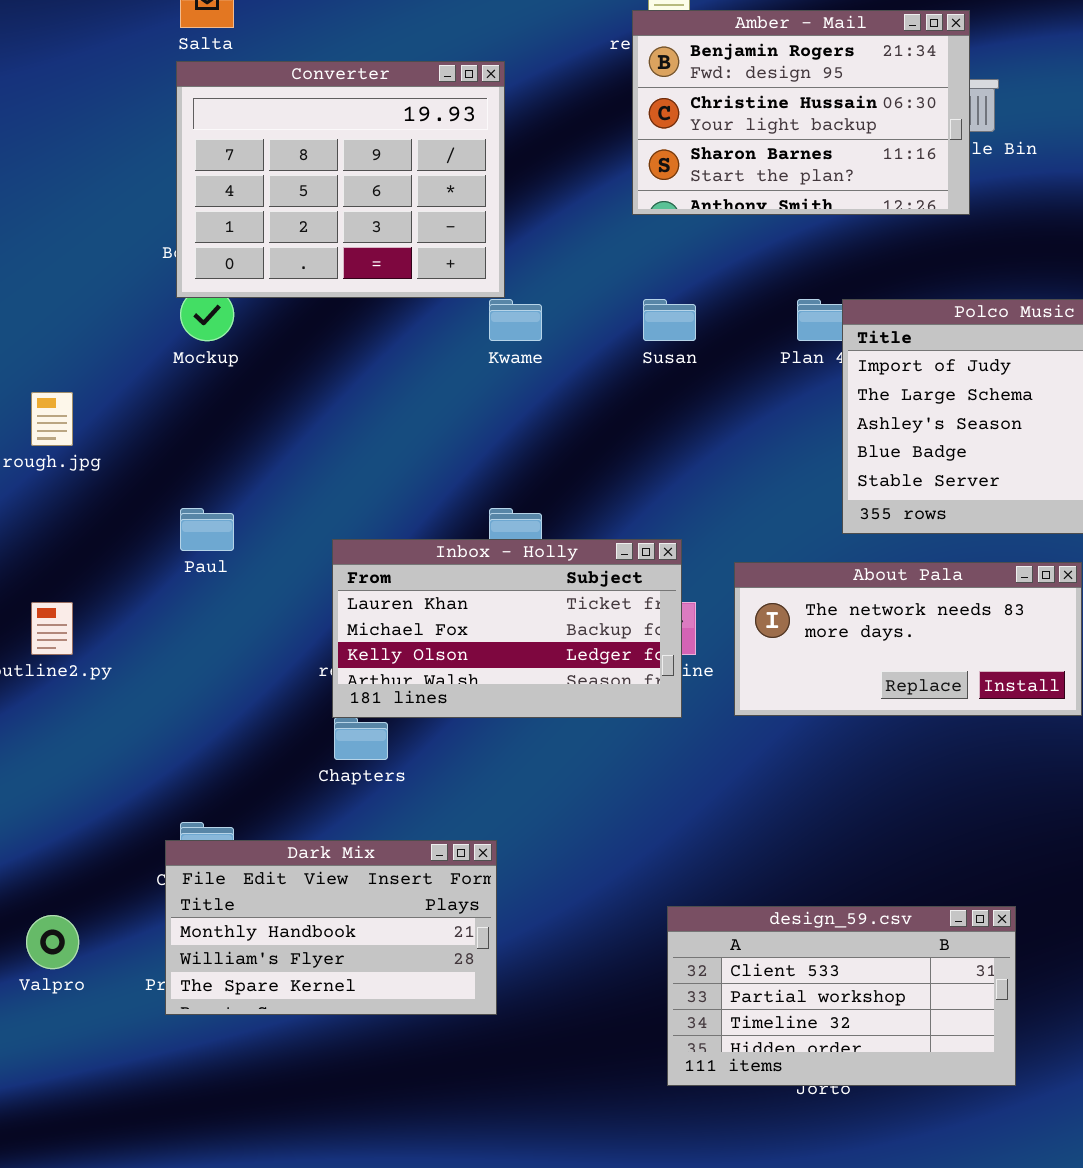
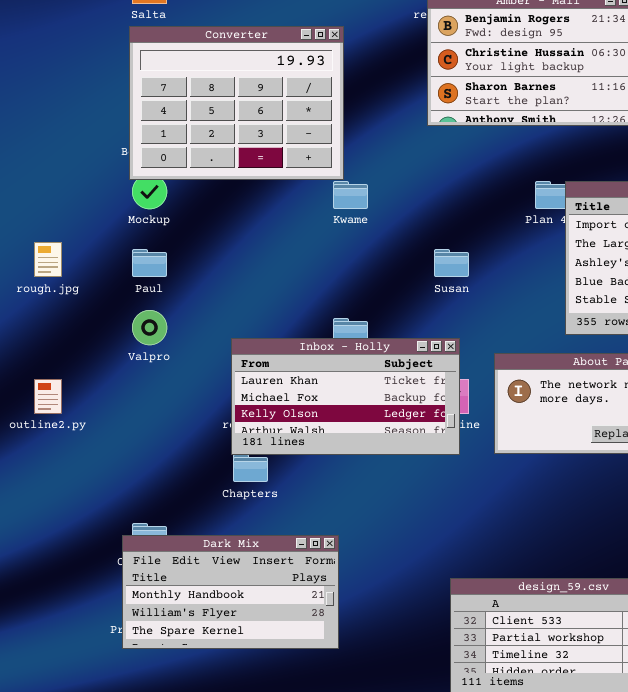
Susan: [643,299,696,341] -> [434,249,469,277], moved
Paul: [180,508,234,551] -> [132,249,167,277], moved
Valpro: [26,915,79,969] -> [132,310,167,345], moved

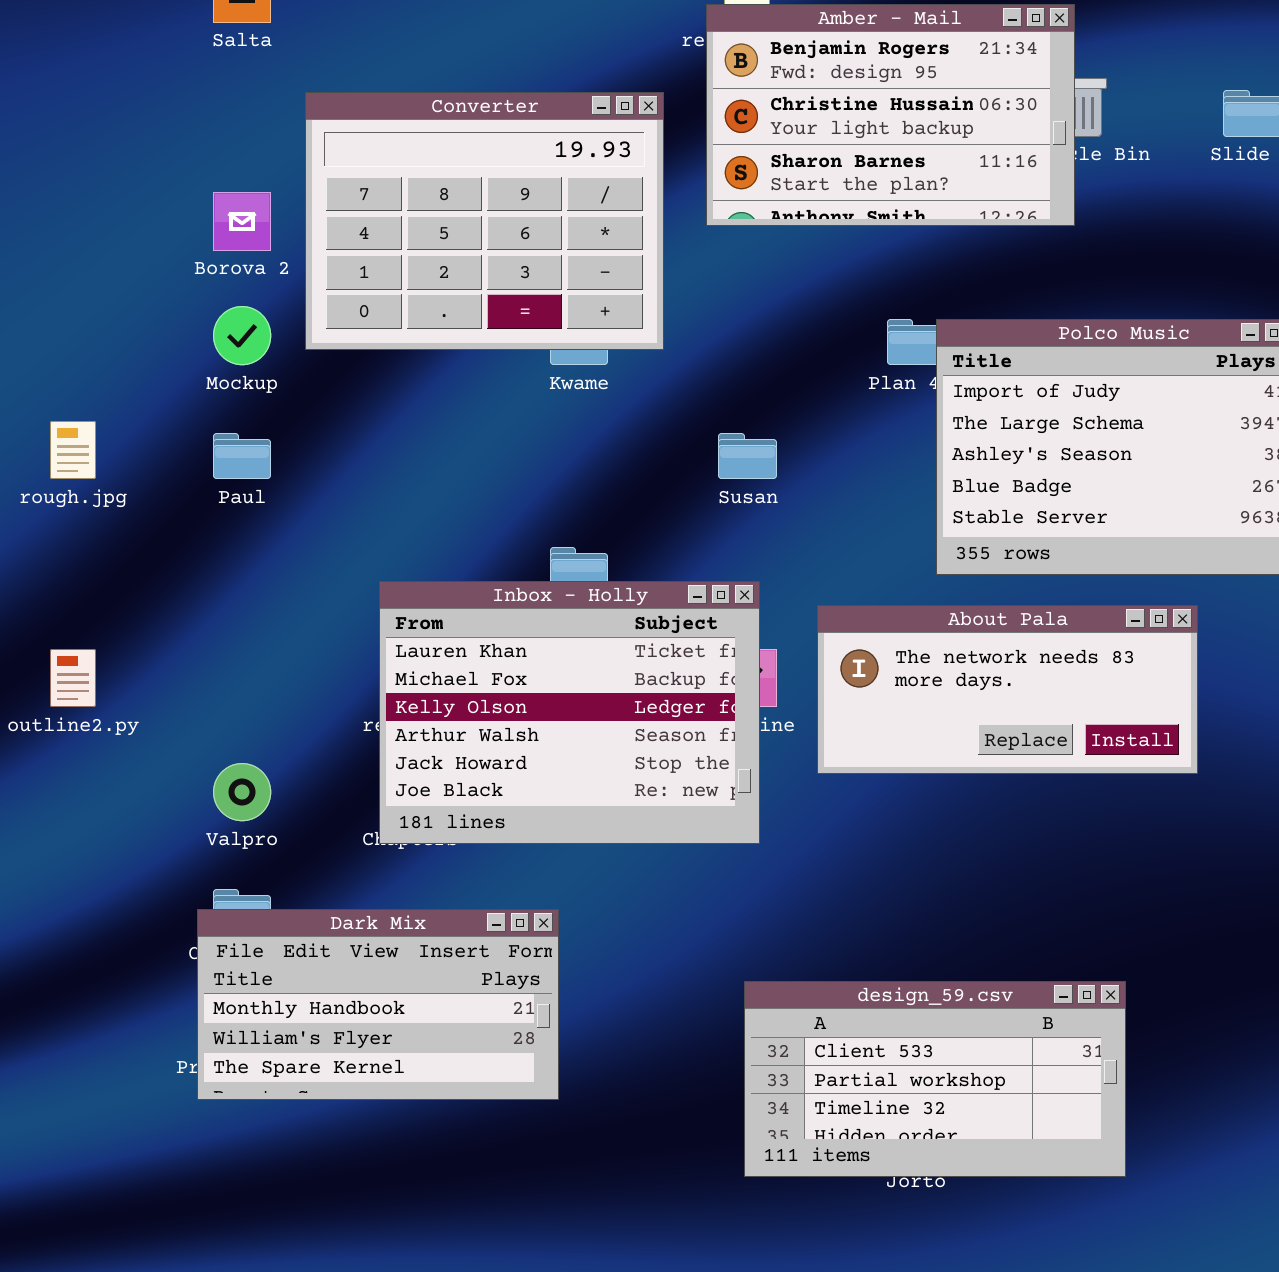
Converter: [129,26,344,180] -> [305,92,664,350], moved
Valpro: [132,310,167,345] -> [213,763,271,821], moved
Inbox - Holly: [231,338,460,455] -> [379,581,760,844], resized

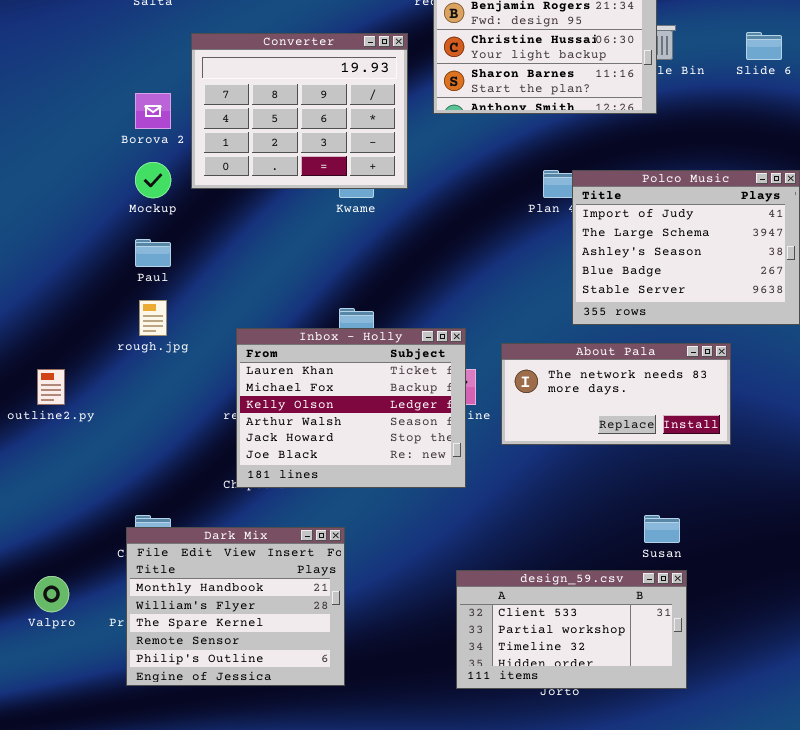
rough.jpg: [50,421,96,479] -> [139,300,167,336], moved
Susan: [718,433,777,479] -> [644,515,680,543], moved
Valpro: [213,763,271,821] -> [34,576,69,612], moved
Dark Mix: [197,909,559,1100] -> [126,527,345,686], resized

